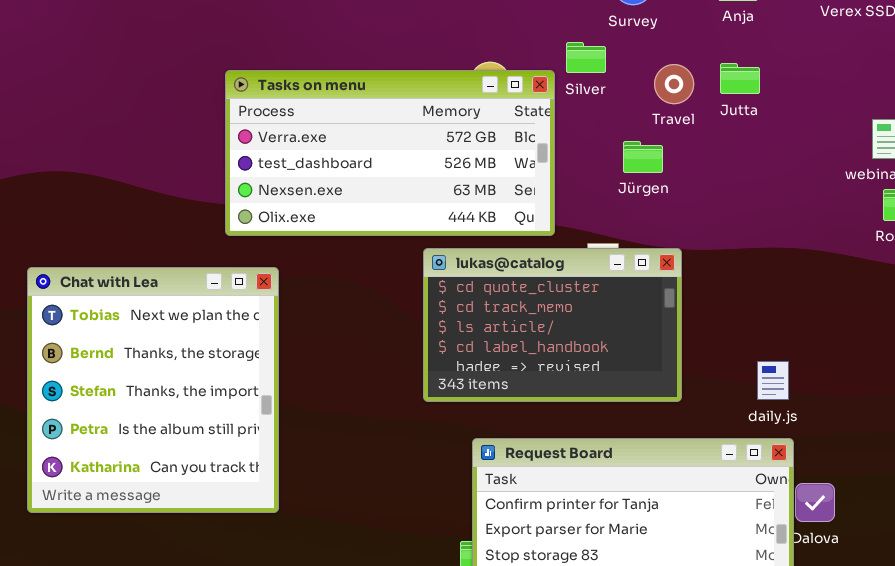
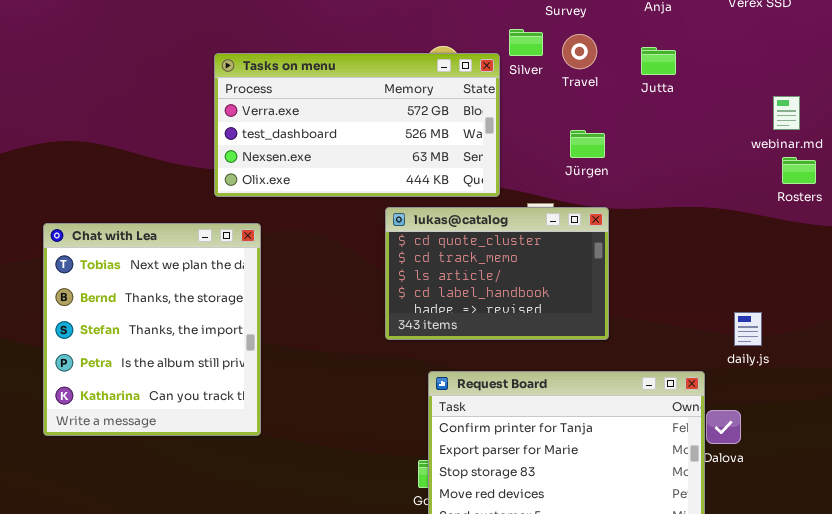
Travel: [654,64,694,104] -> [562,34,597,69], moved
Jürgen: [623,141,663,173] -> [570,130,605,158], moved
daily.js: [757,361,789,400] -> [734,312,762,346], moved

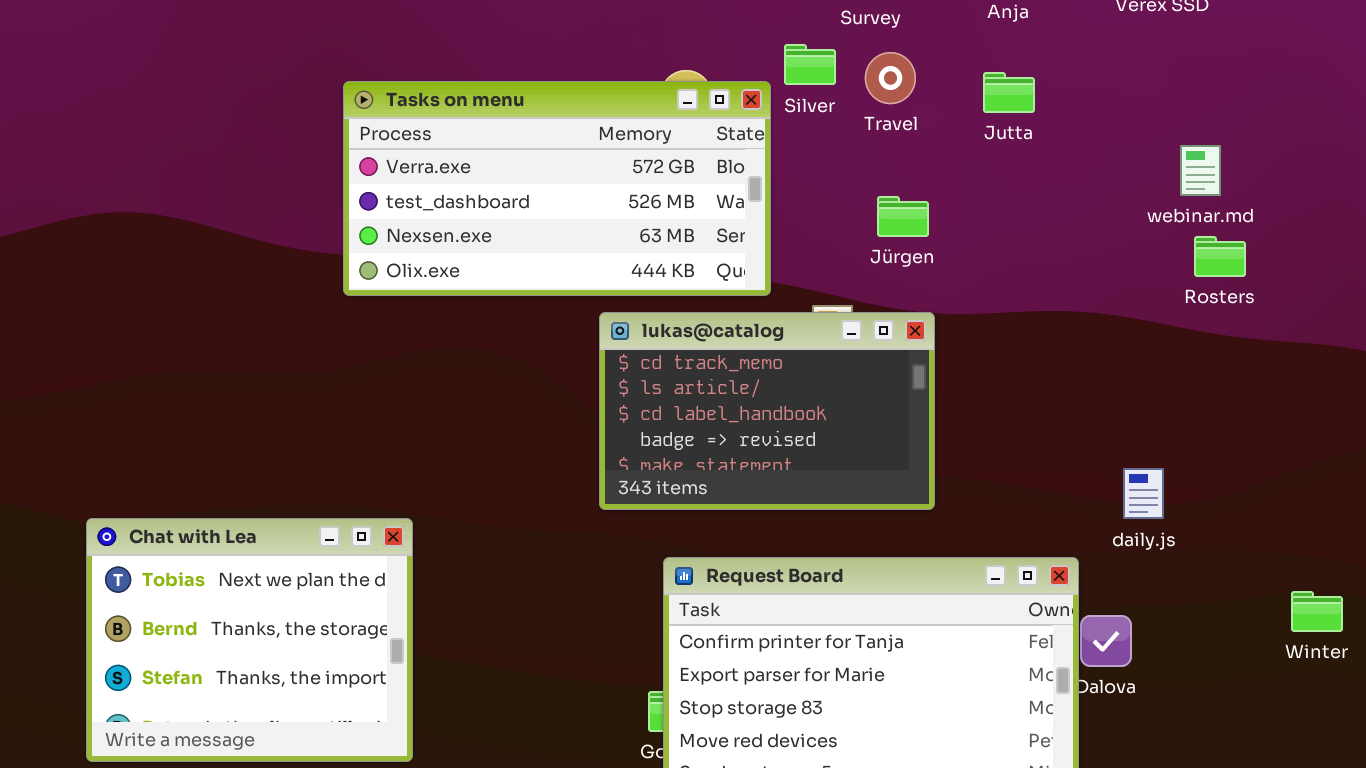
lukas@catalog: [385,207,609,340] -> [599,312,935,510], scrolled down 1 row
Chat with Lea: [43,223,261,436] -> [86,518,413,762], moved, resized

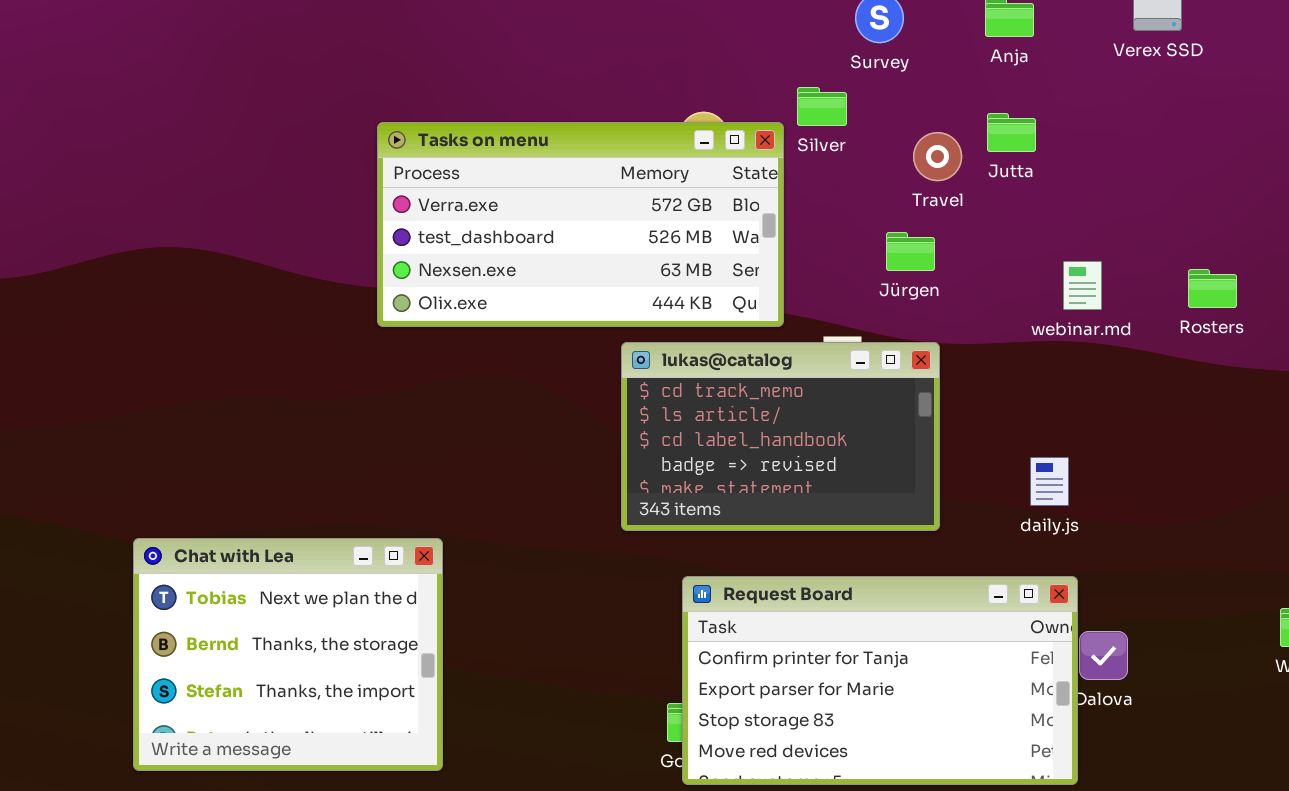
Travel: [865,52,916,104] -> [913,132,962,181], moved
webinar.md: [1180,145,1221,196] -> [1063,261,1102,310], moved
daily.js: [1123,468,1164,519] -> [1030,457,1069,506], moved

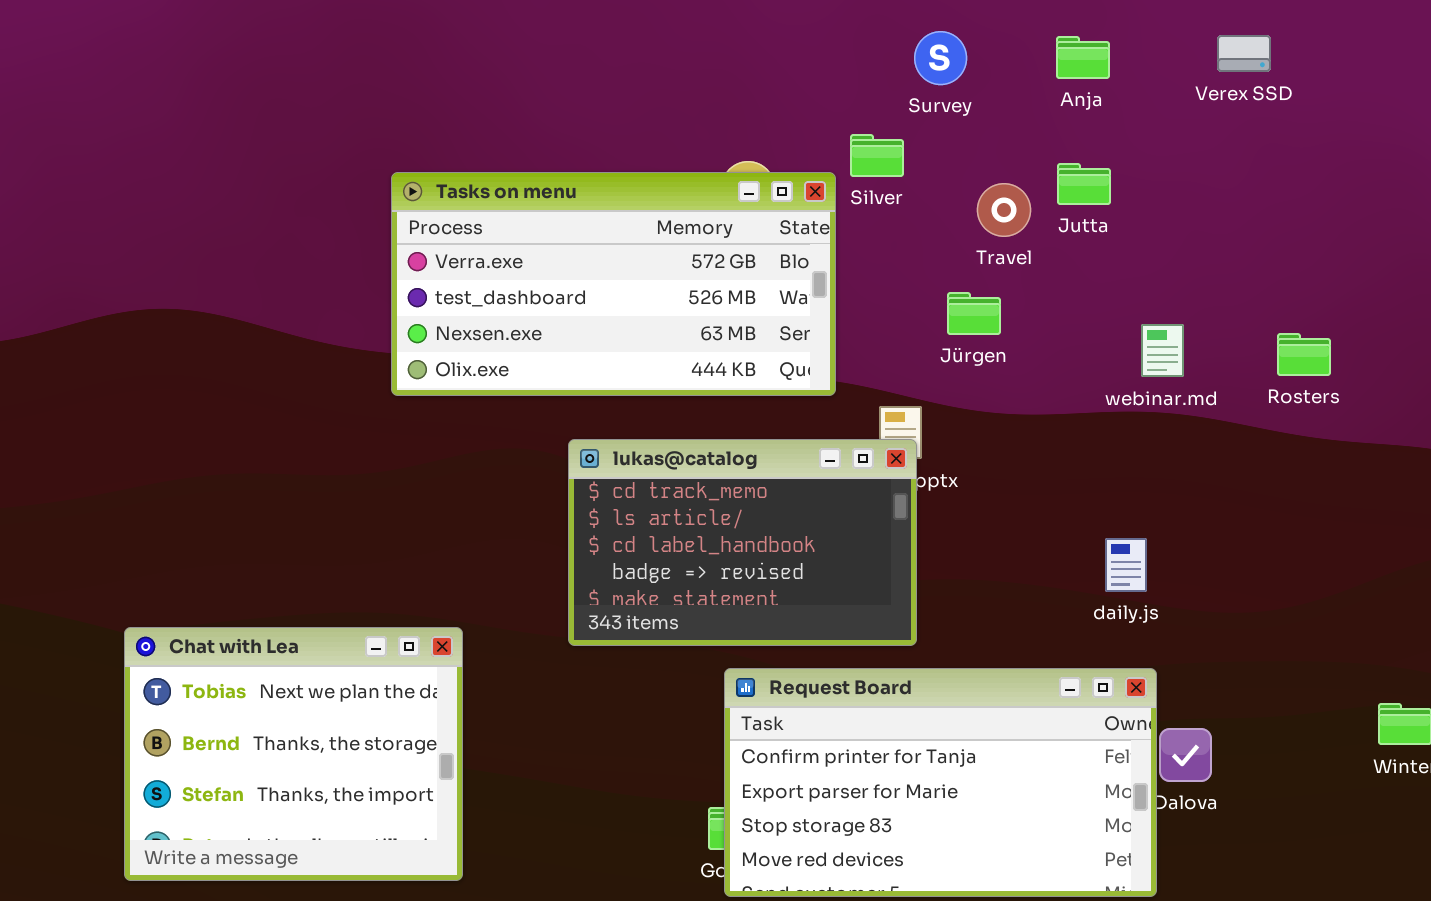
lukas@catalog: [621,342,940,531] -> [568,439,917,646], moved

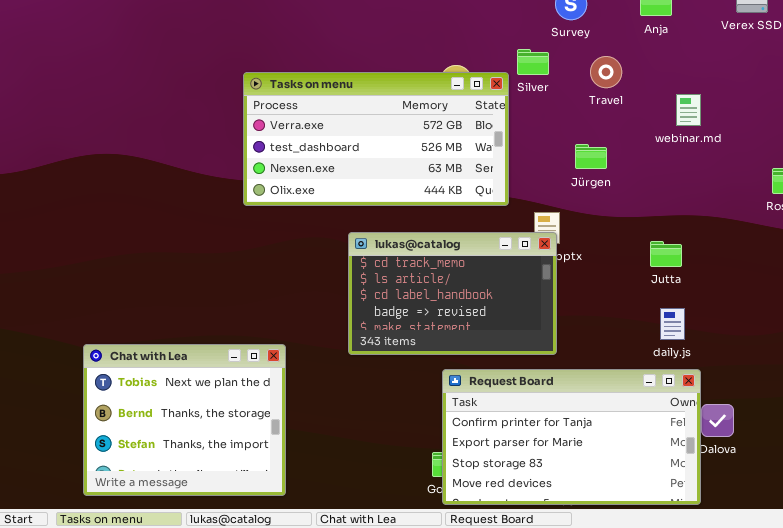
Jutta: [1057,163,1111,205] -> [650,241,682,267], moved
Travel: [977,183,1031,237] -> [590,56,622,88], moved
webinar.md: [1141,324,1184,377] -> [676,94,701,126], moved
daily.js: [1105,538,1147,592] -> [660,308,685,340], moved

